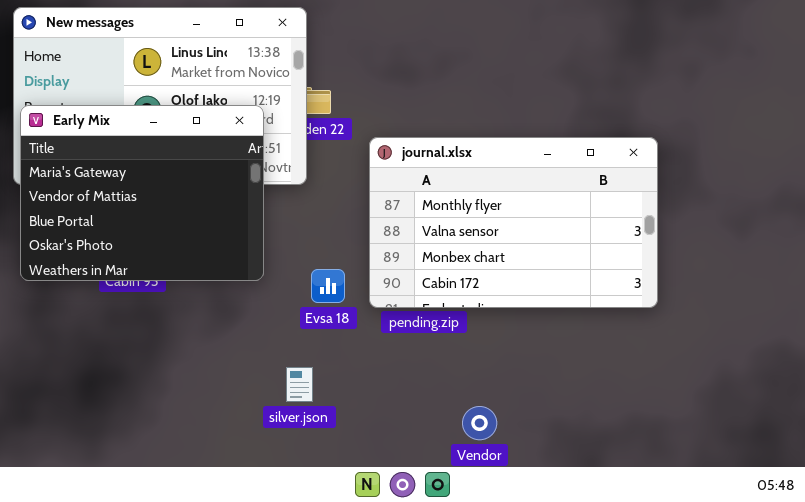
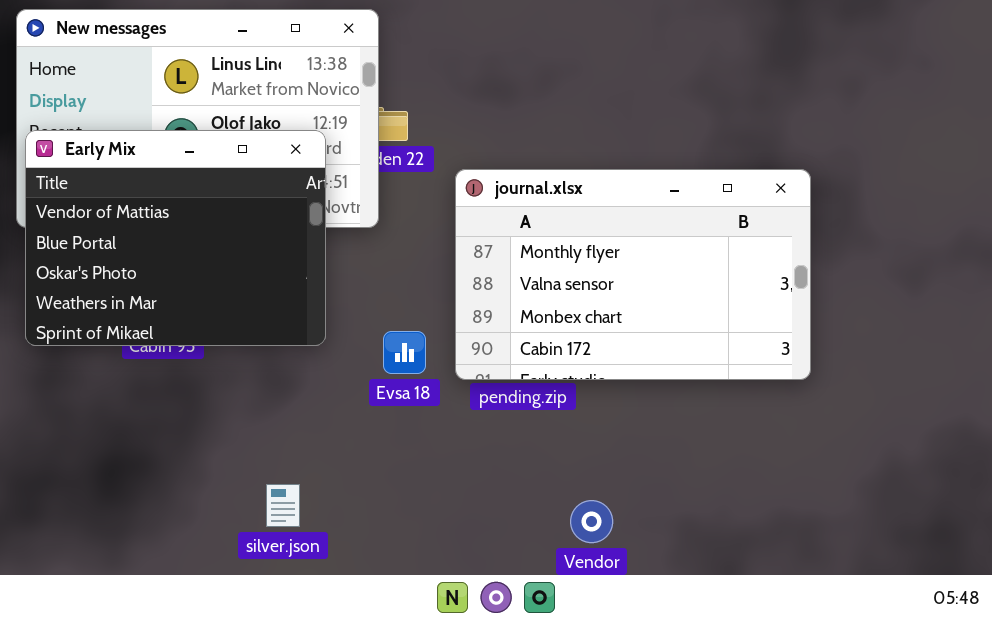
Early Mix: [20,105,264,281] -> [25,130,326,346], scrolled down 1 row
silver.json: [286,367,313,402] -> [266,484,300,527], moved

